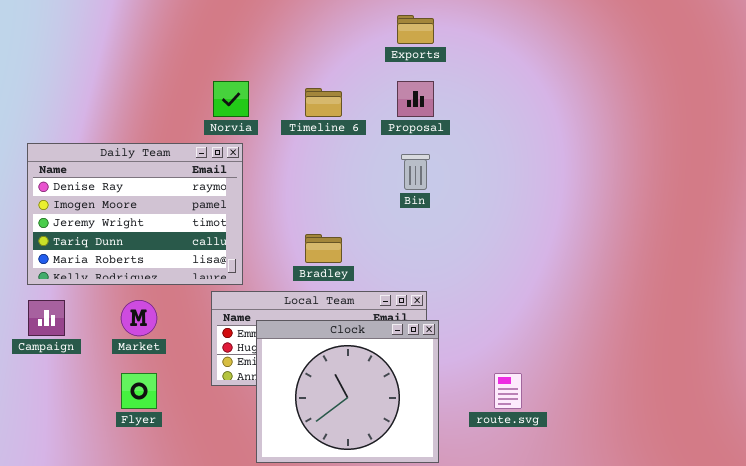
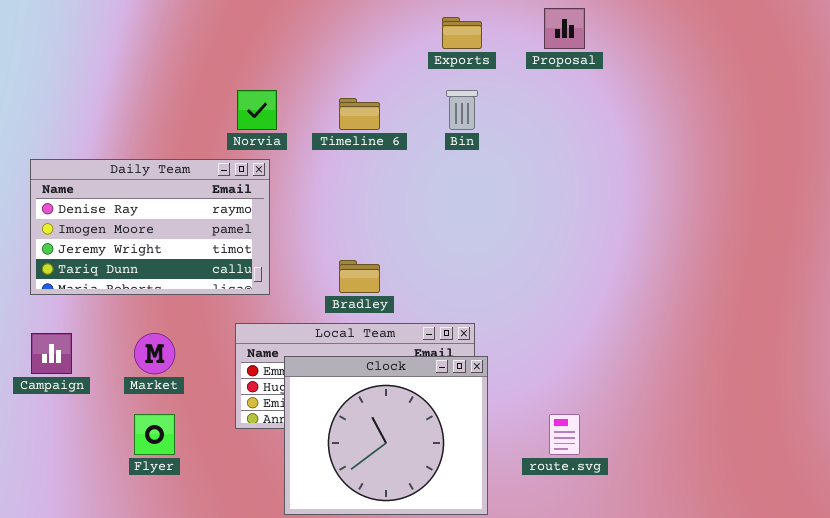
Proposal: [397,81,434,117] -> [544,8,585,49], moved
Daily Team: [27,143,243,285] -> [30,159,270,295], resized
Bin: [401,154,430,190] -> [446,90,478,130], moved

